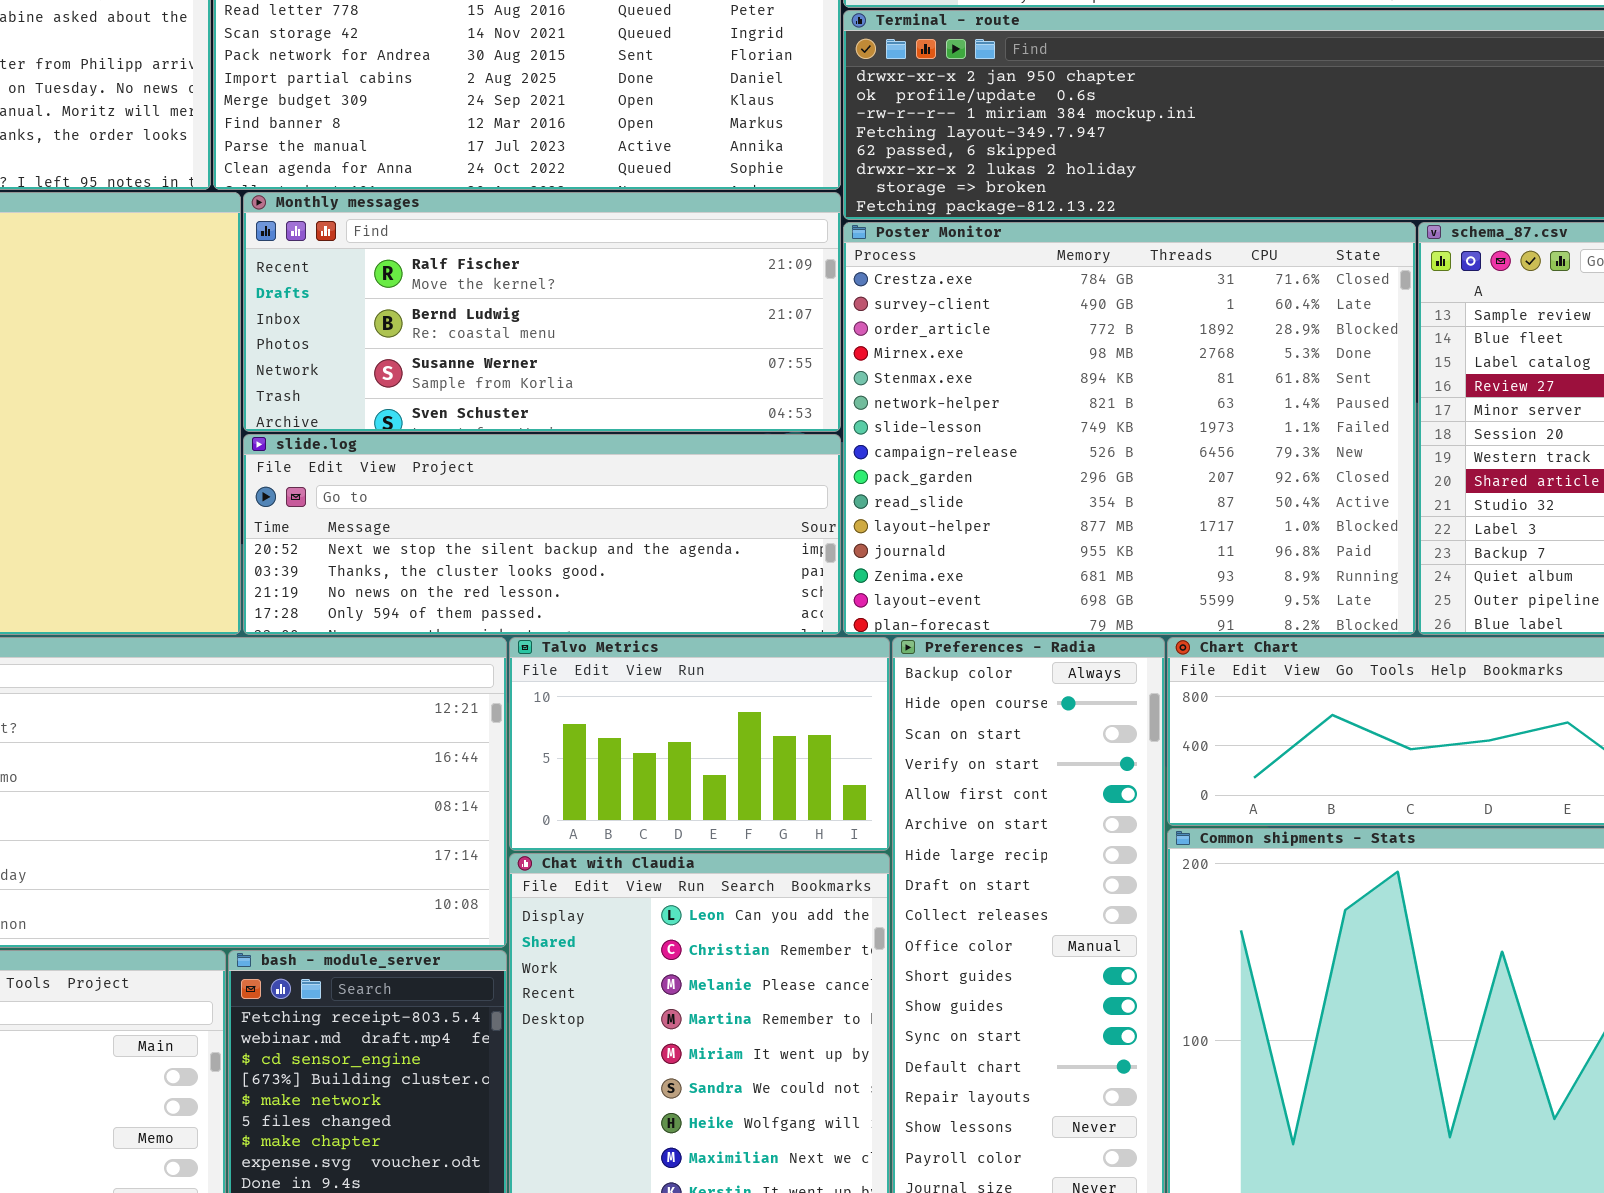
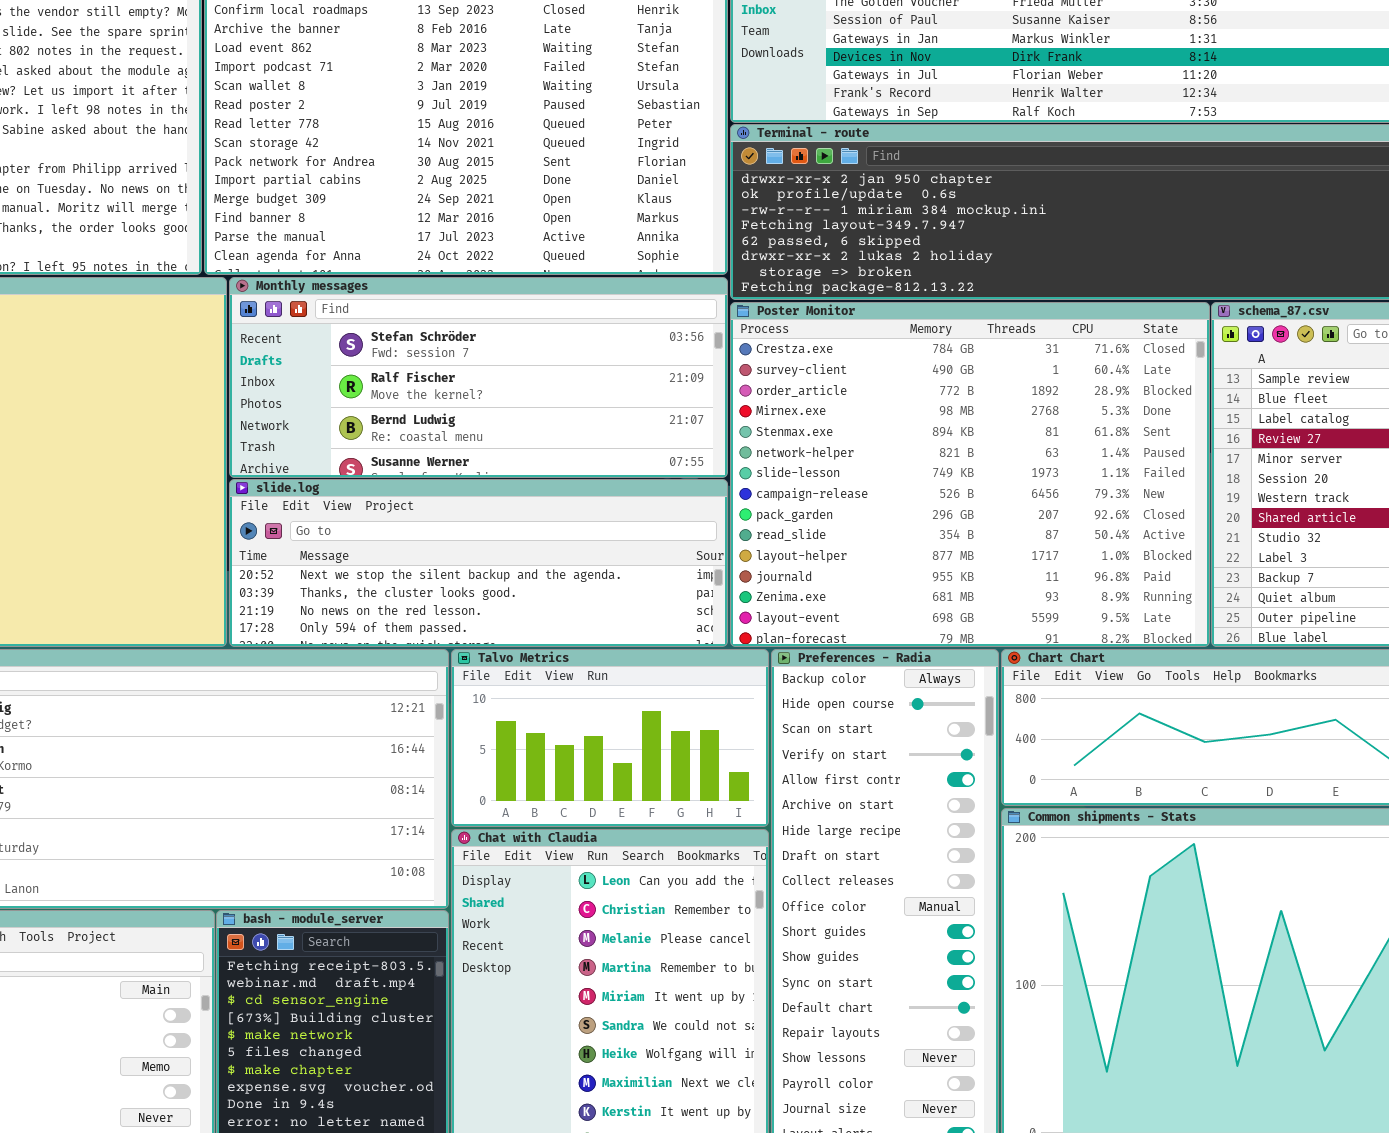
Monthly messages: [243,192,841,432] -> [229,277,728,478], scrolled up 1 row

